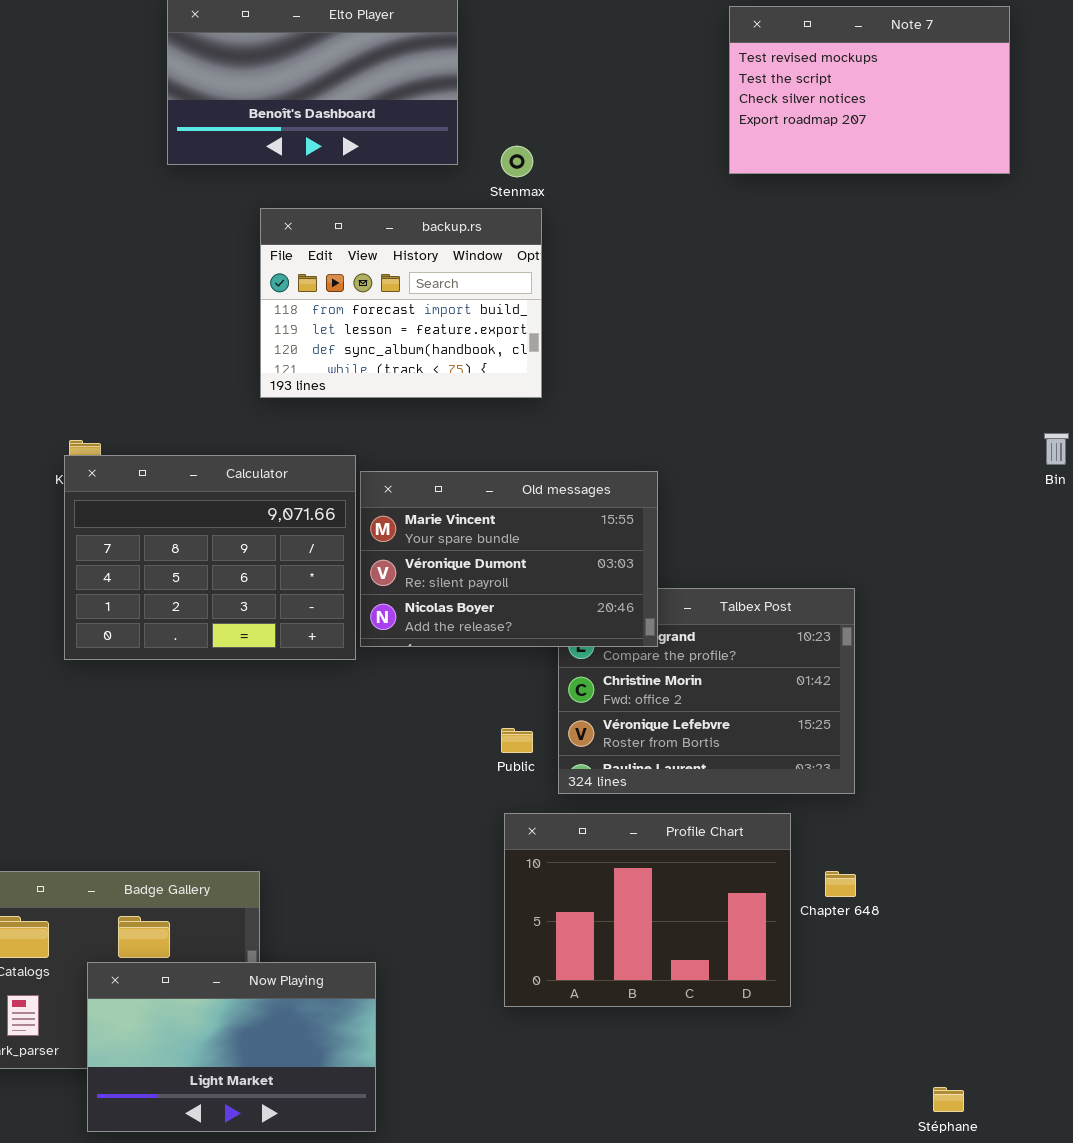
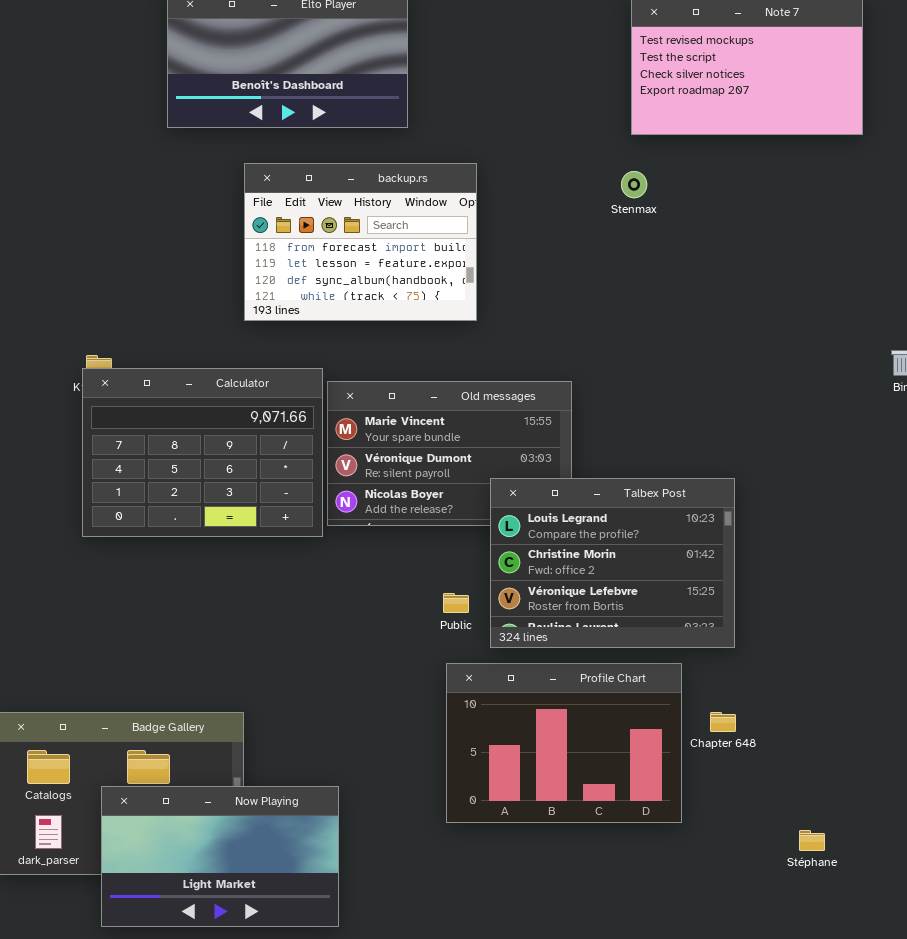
Stenmax: [501,146,533,177] -> [621,171,647,198], moved
Talbex Post: [558,588,855,794] -> [490,478,735,648], raised
Stéphane: [933,1087,964,1112] -> [799,830,825,851], moved

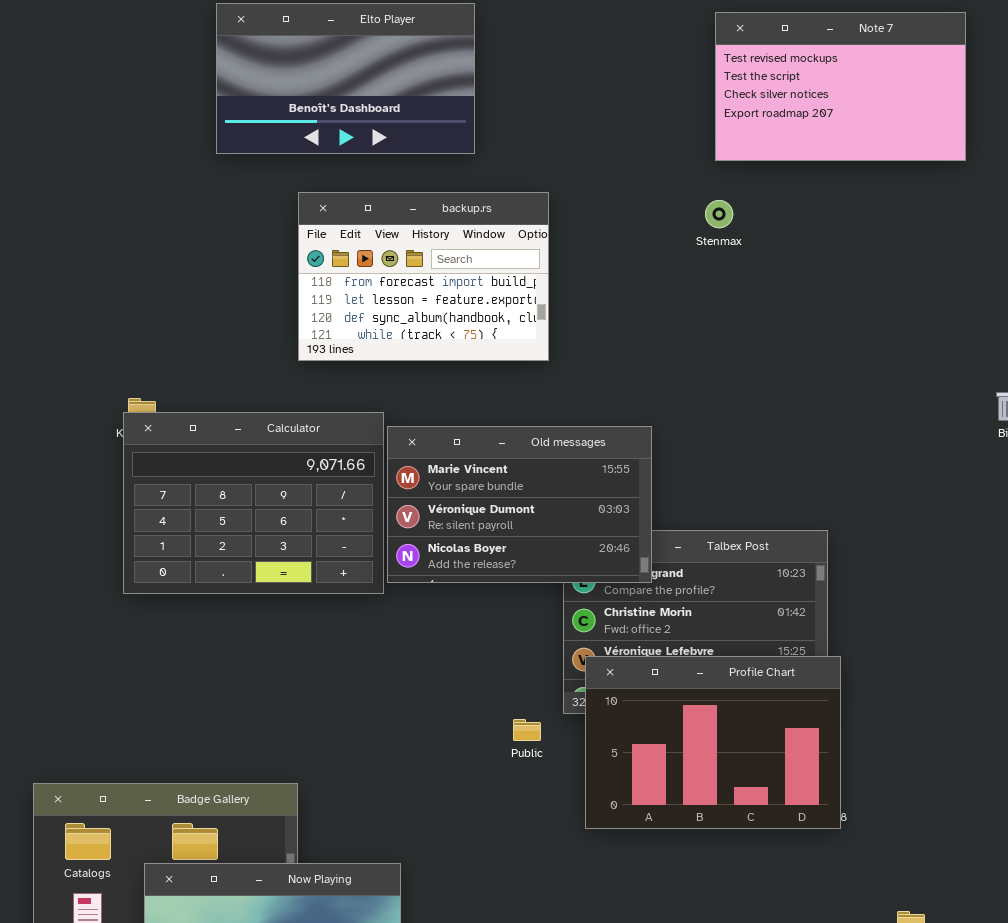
Old messages: [327,381,572,526] -> [387,426,652,583], raised
Public: [443,593,469,613] -> [513,719,541,741], moved
Profile Chart: [446,663,682,823] -> [585,656,841,829], moved

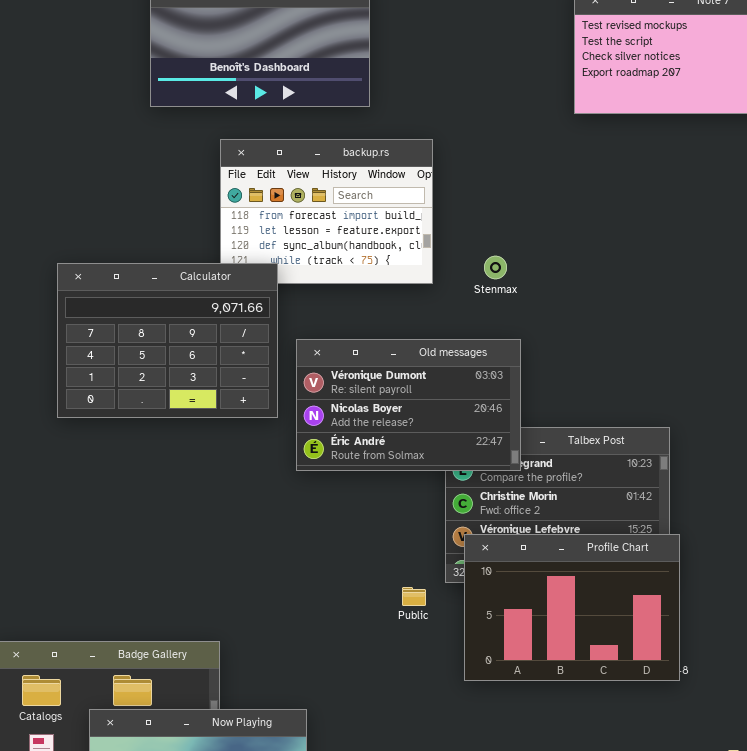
Stenmax: [705,200,733,228] -> [484,256,507,279], moved
Calculator: [123,412,384,594] -> [57,263,278,418], moved
Old messages: [387,426,652,583] -> [296,339,521,471], scrolled down 1 row

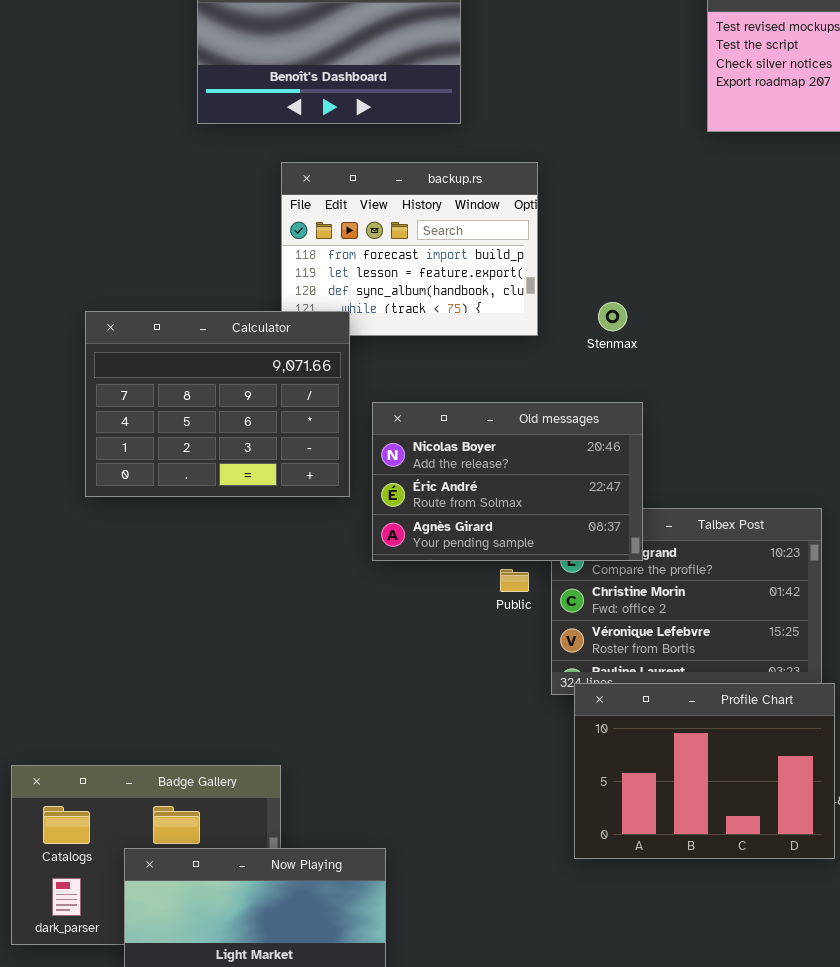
Old messages: [296,339,521,471] -> [372,402,643,561], scrolled down 1 row
Profile Chart: [464,534,680,681] -> [574,683,835,859], moved
Public: [402,587,426,606] -> [500,569,529,592], moved

